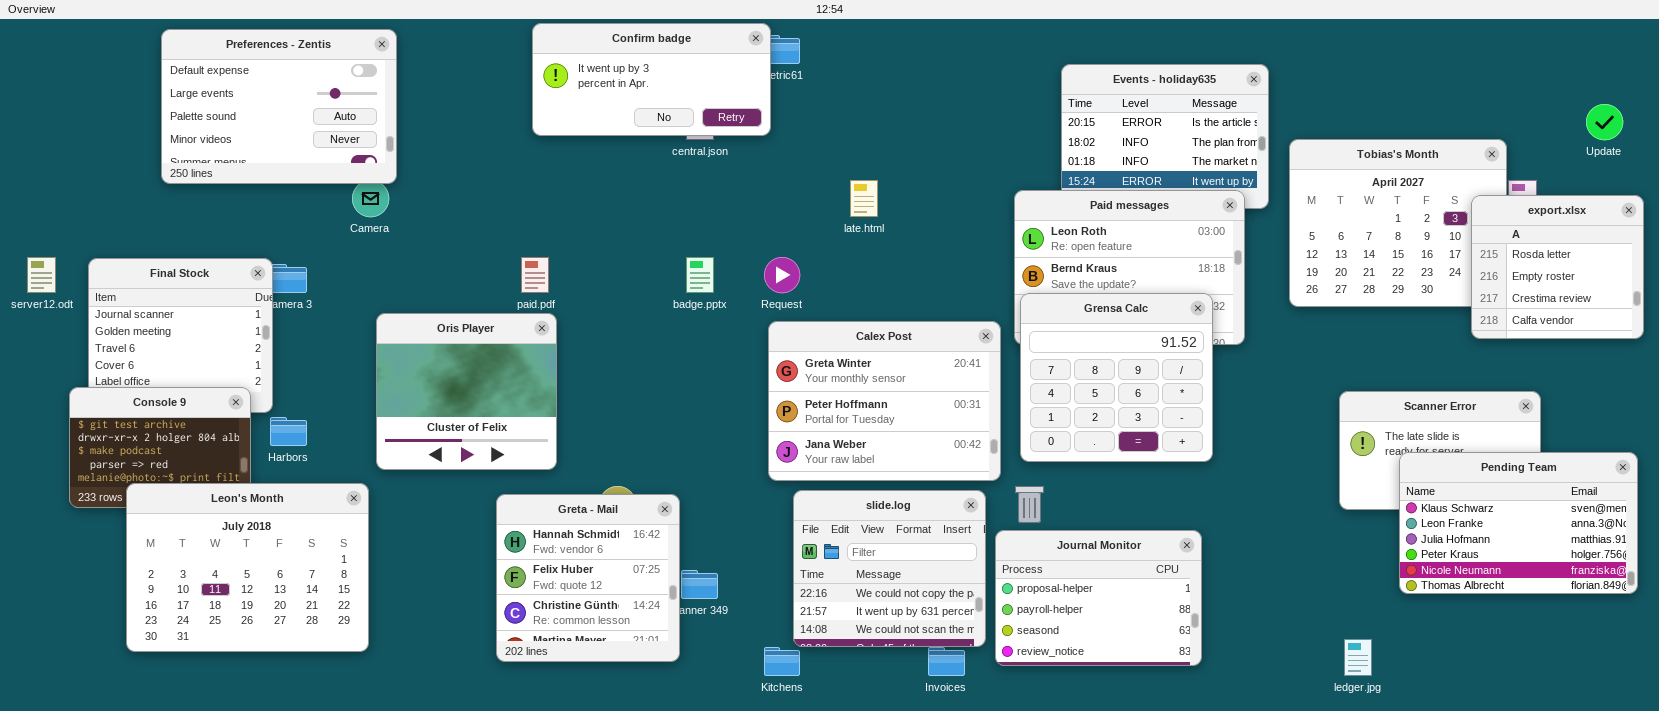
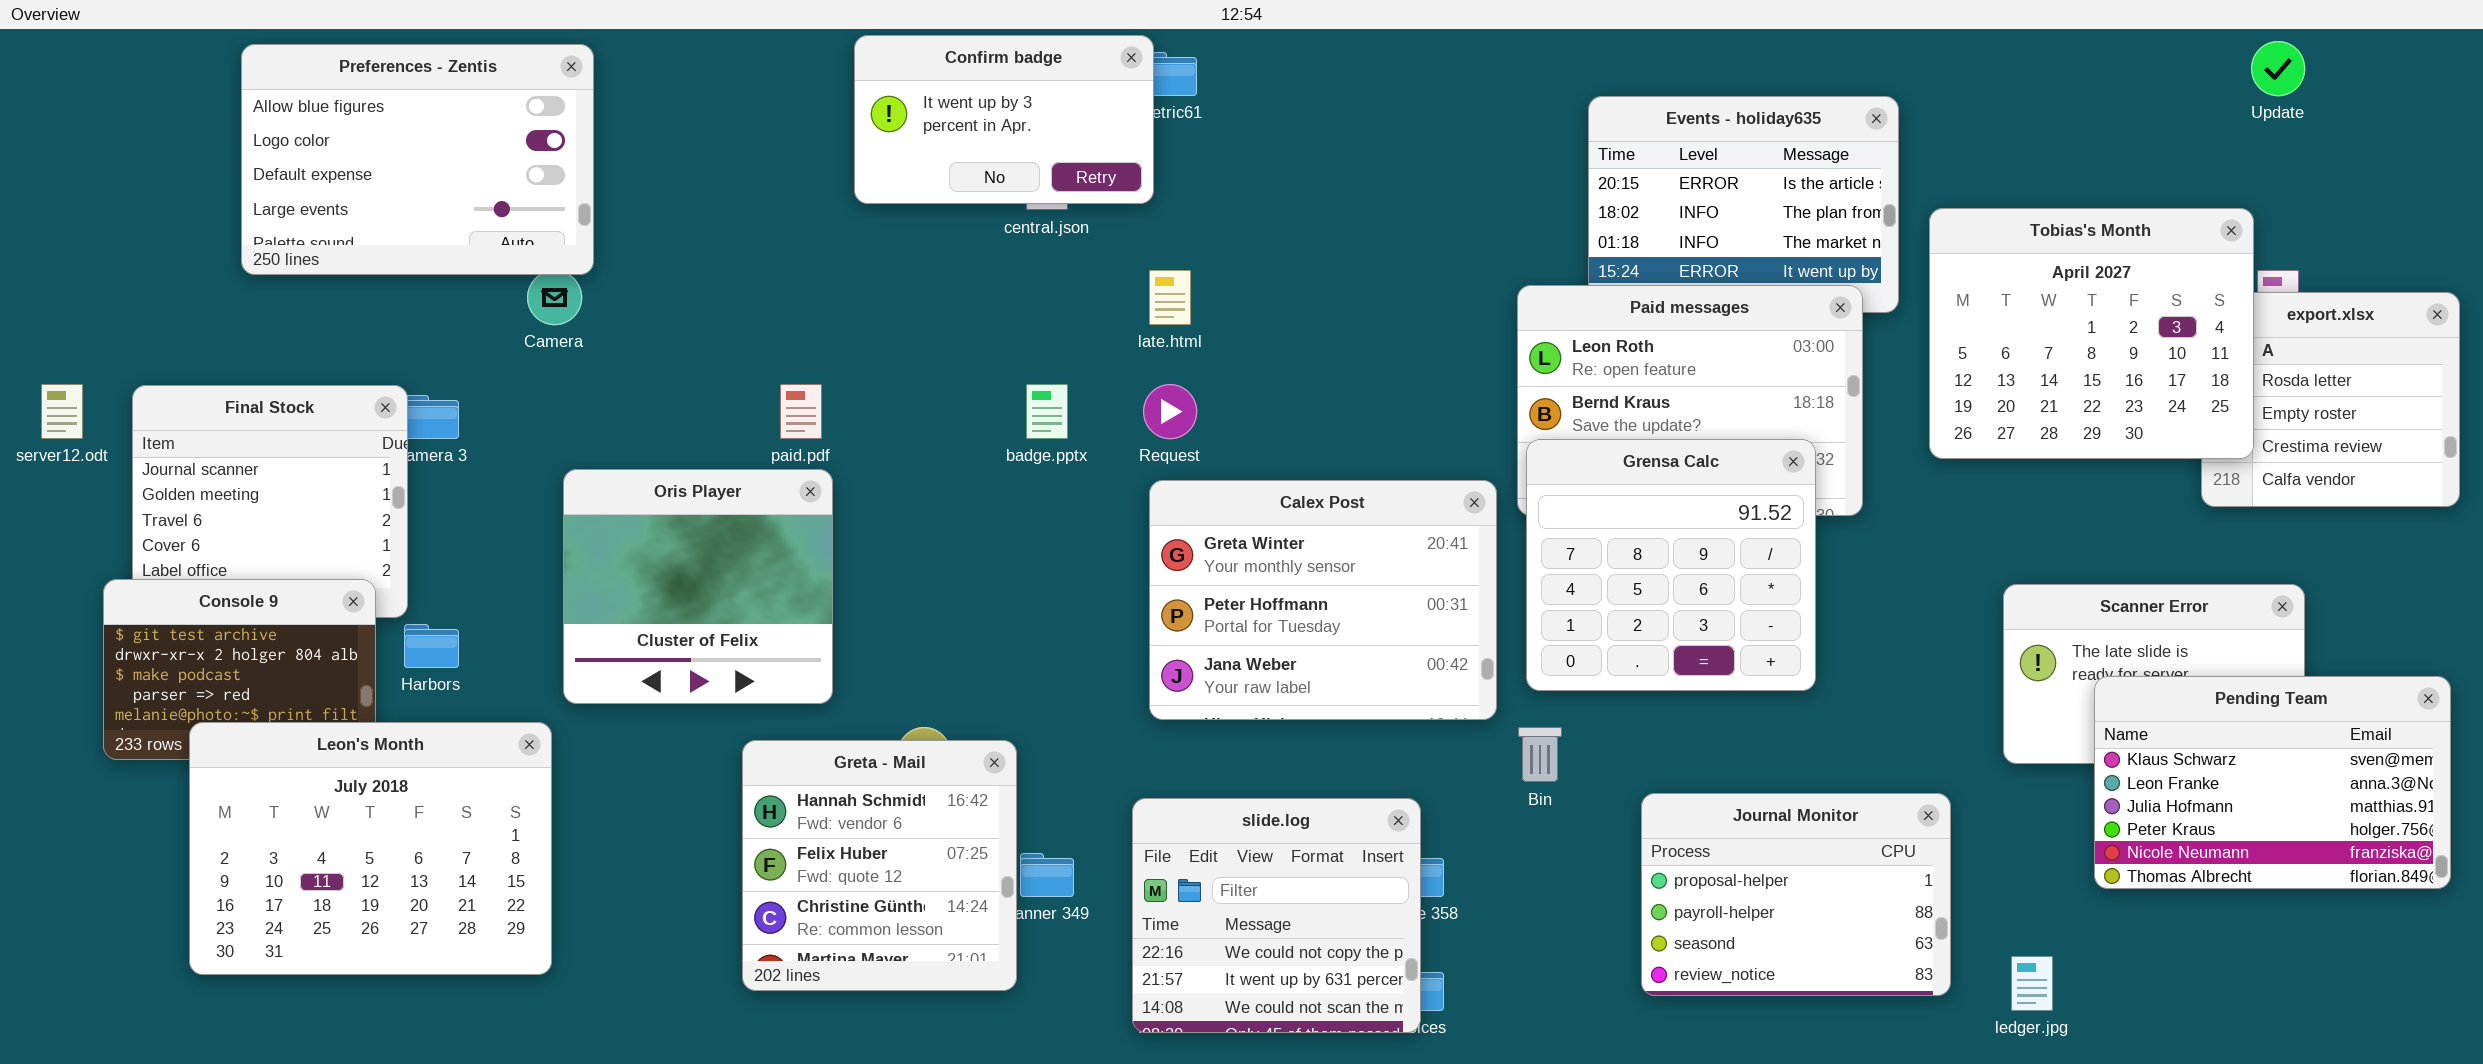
Confirm badge: [532,23,771,136] -> [854,35,1154,204], resized
Preferences - Zentis: [161,29,397,184] -> [241,44,594,275], scrolled up 2 rows
Update: [1586,104,1623,140] -> [2251,41,2305,96], moved
Tobias's Month: [1289,139,1507,307] -> [1929,208,2254,459], raised
late.html: [850,180,878,217] -> [1149,270,1191,325], moved
slide.log: [793,490,986,647] -> [1132,798,1421,1033], moved
Journal Monitor: [995,530,1202,666] -> [1641,793,1951,996], moved

